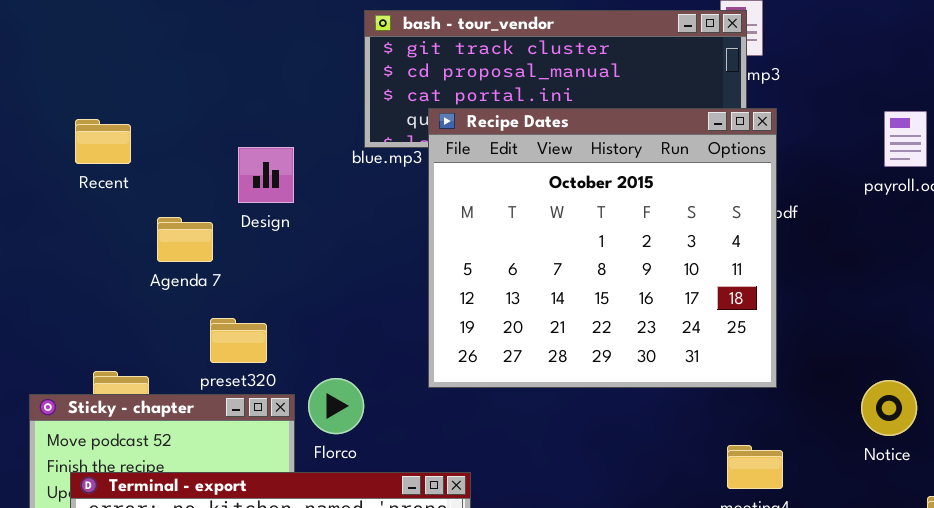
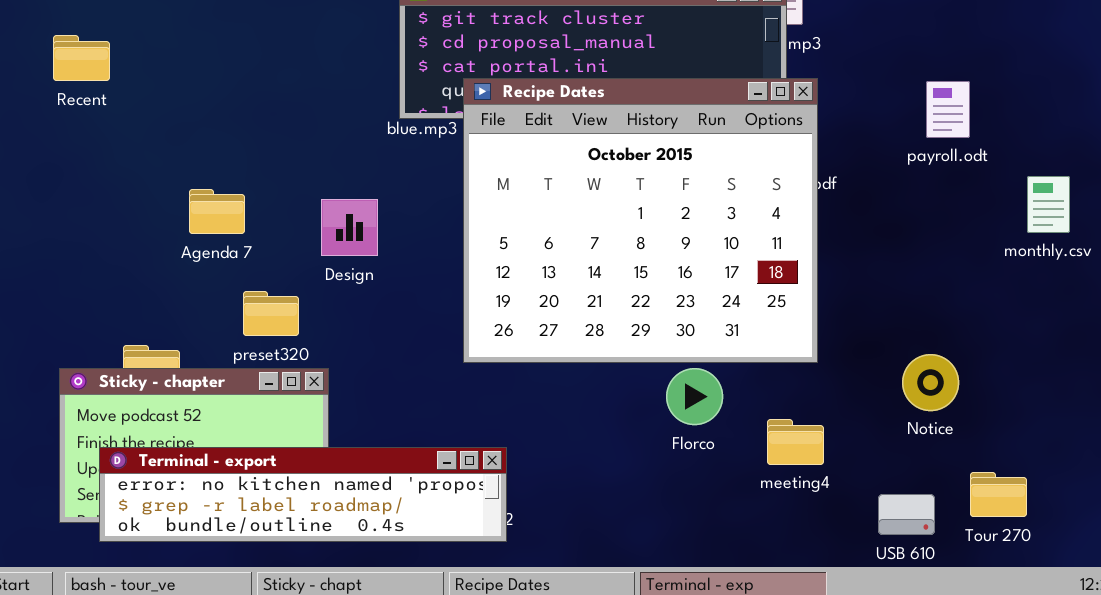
Recent: [75,119,131,164] -> [53,35,110,81], moved
Design: [238,147,294,203] -> [321,199,378,256], moved
Florco: [308,378,364,434] -> [666,368,723,425], moved

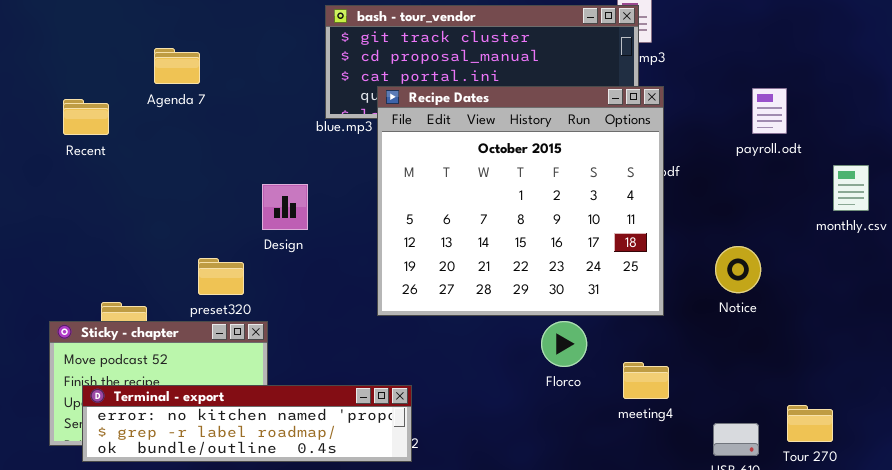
Recent: [53,35,110,81] -> [63,99,109,135], moved
Agenda 7: [189,189,245,234] -> [154,48,200,84], moved
Notice: [902,354,959,411] -> [715,246,761,293], moved

